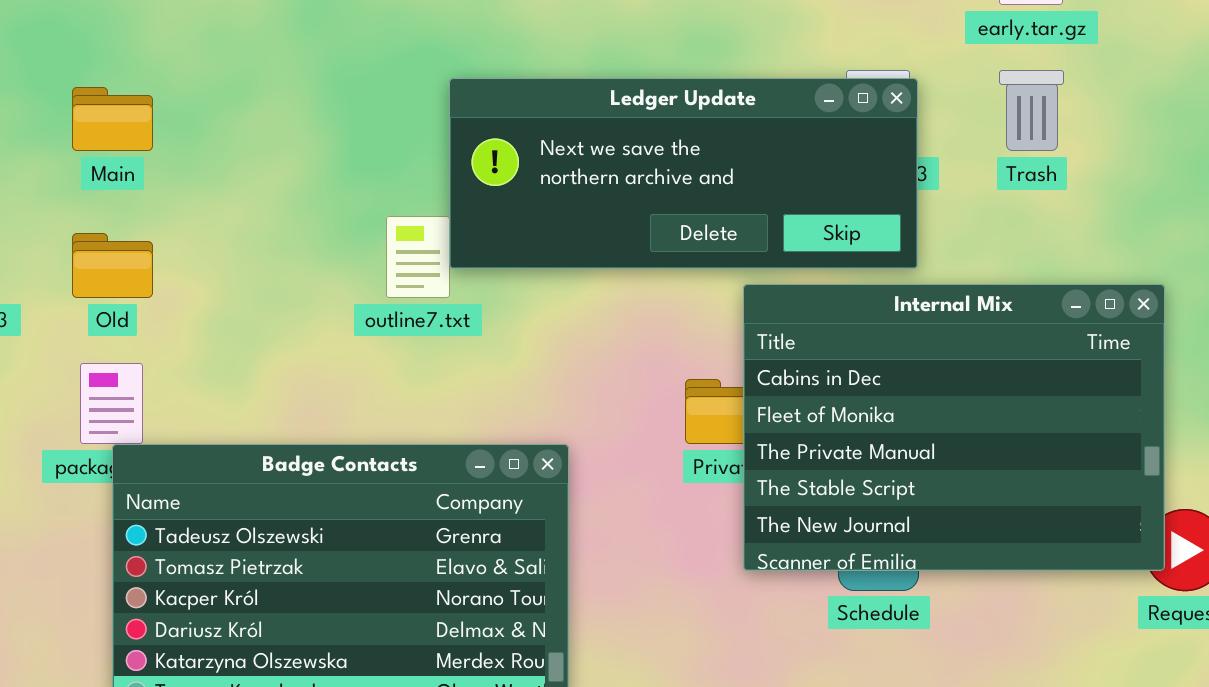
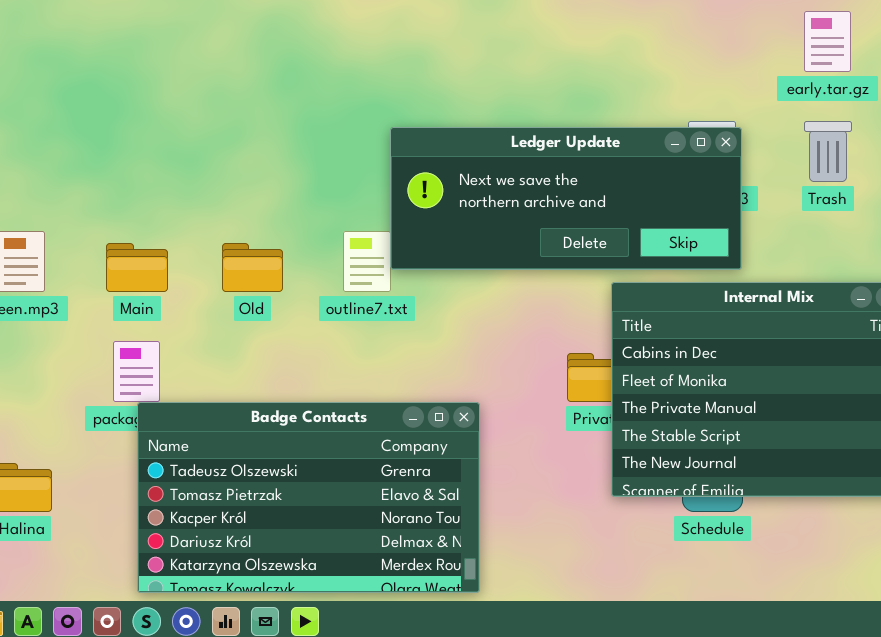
Main: [72,87,153,151] -> [106,243,168,292], moved
Old: [72,233,153,298] -> [222,243,283,292], moved

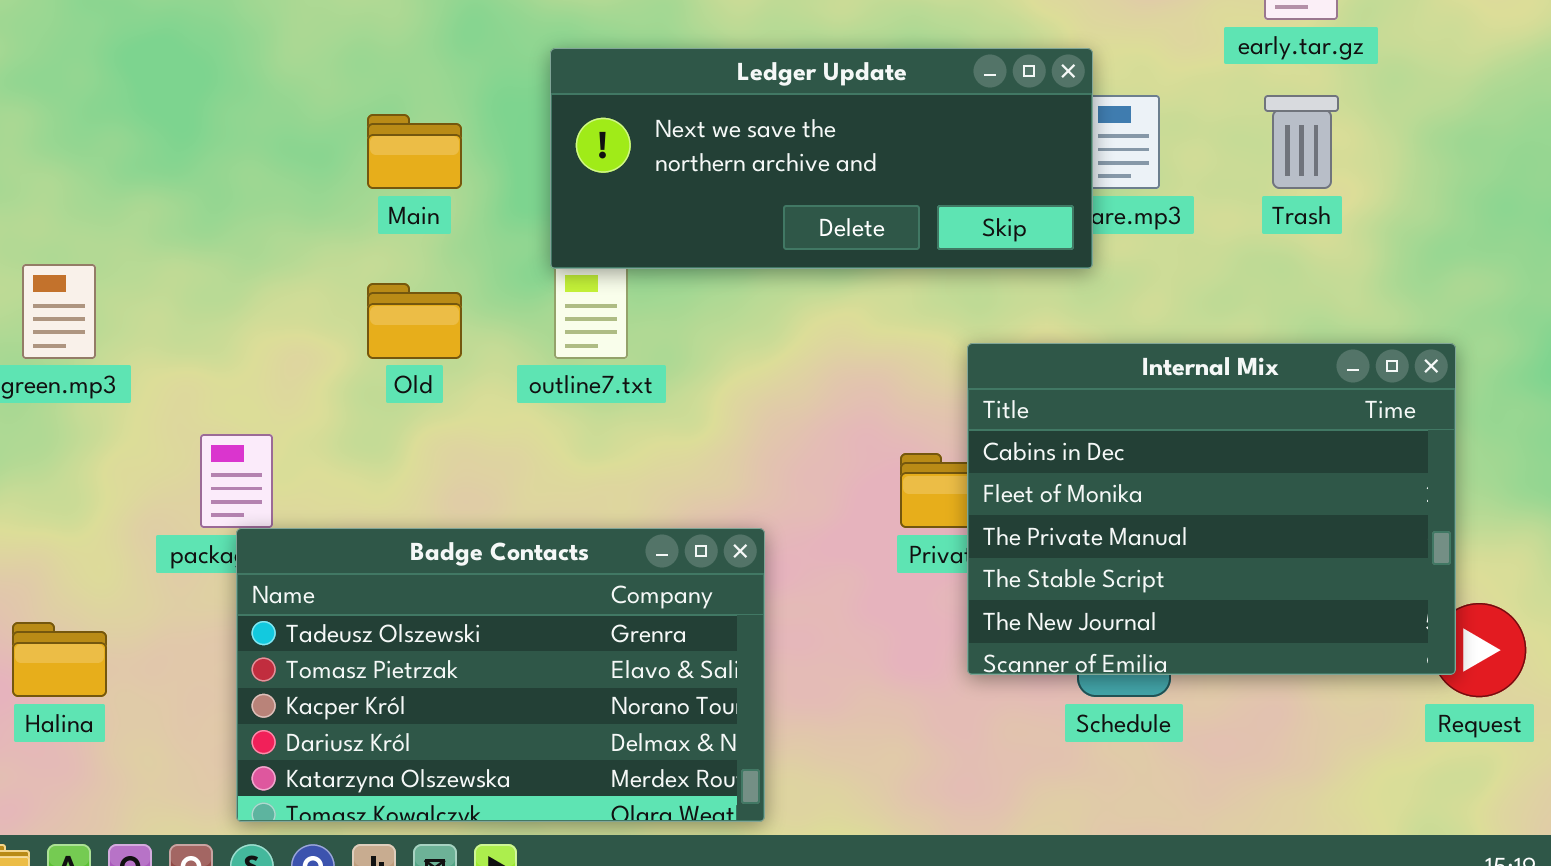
Ledger Update: [390,127,742,270] -> [550,48,1093,269], moved
Main: [106,243,168,292] -> [367,114,462,189], moved

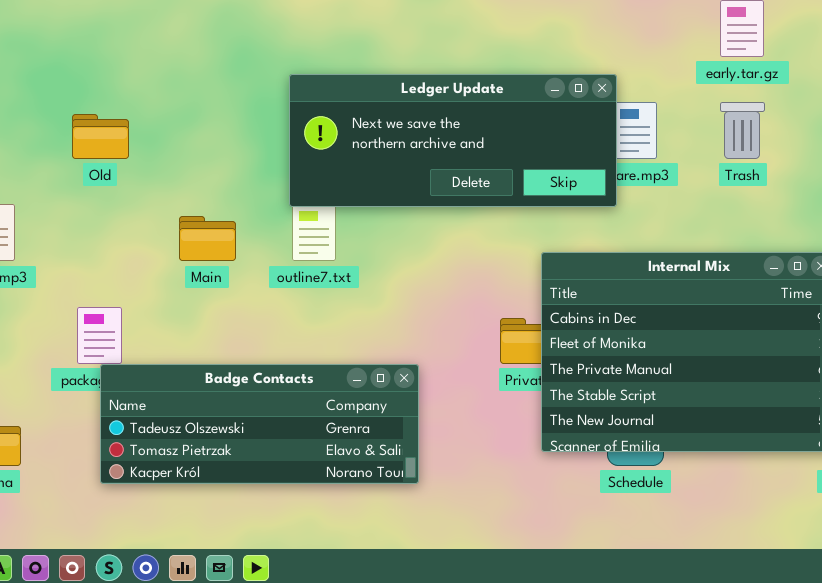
Main: [367,114,462,189] -> [179,216,236,261], moved
Old: [367,283,462,359] -> [72,114,129,159], moved
Badge Contacts: [236,528,765,822] -> [100,364,419,484], resized

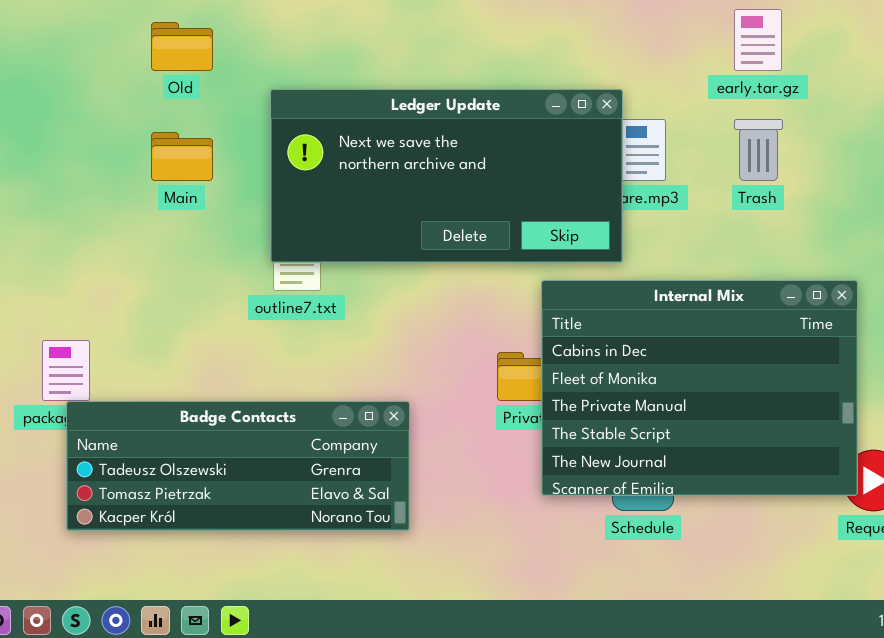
Ledger Update: [289,74,617,207] -> [270,89,623,263], resized
Old: [72,114,129,159] -> [151,22,213,71], moved
Main: [179,216,236,261] -> [151,132,213,181], moved

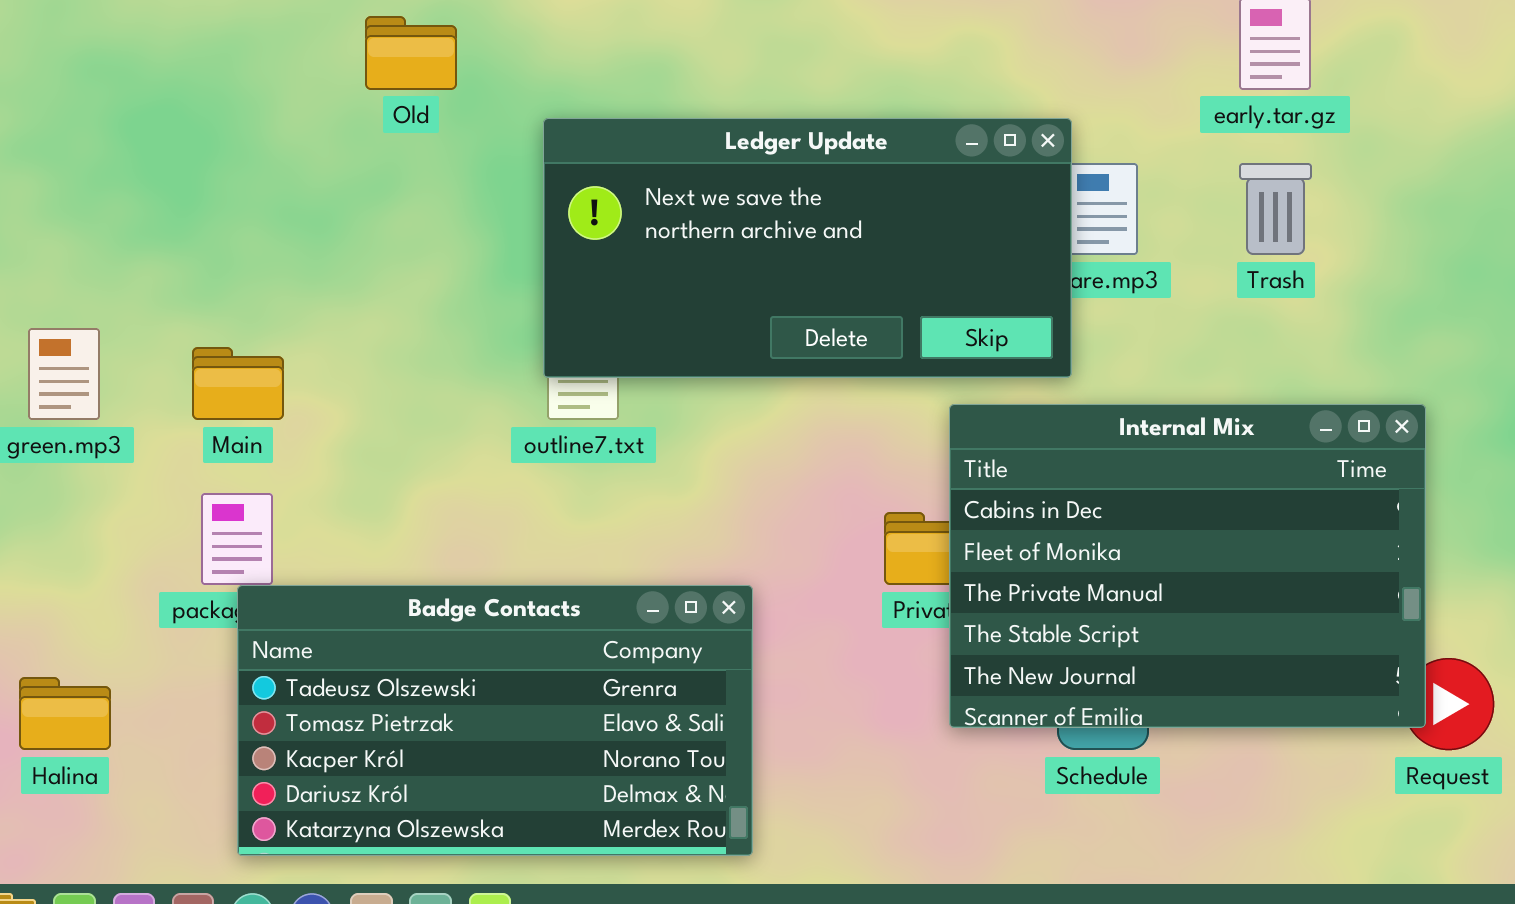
Main: [151,132,213,181] -> [192,347,284,420], moved
Badge Contacts: [66,401,410,531] -> [237,585,753,856], resized

